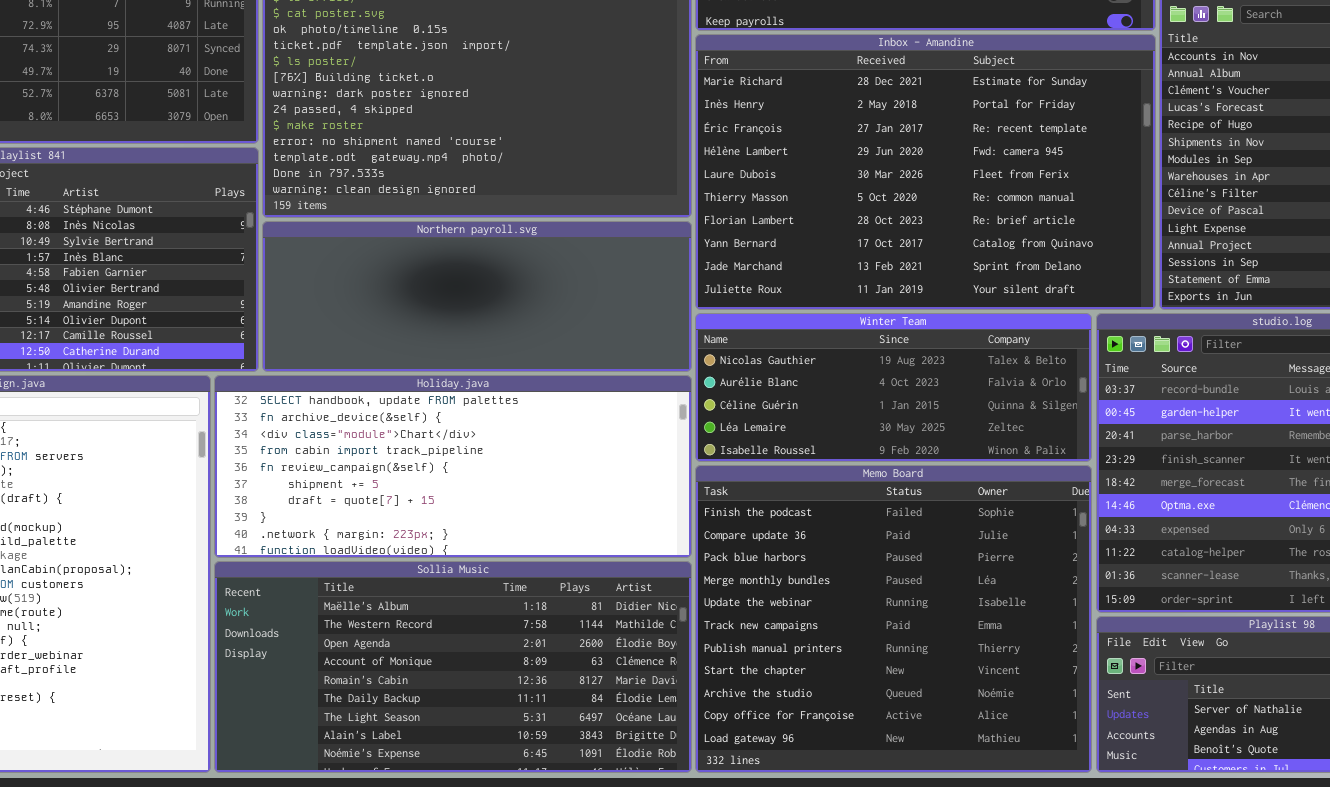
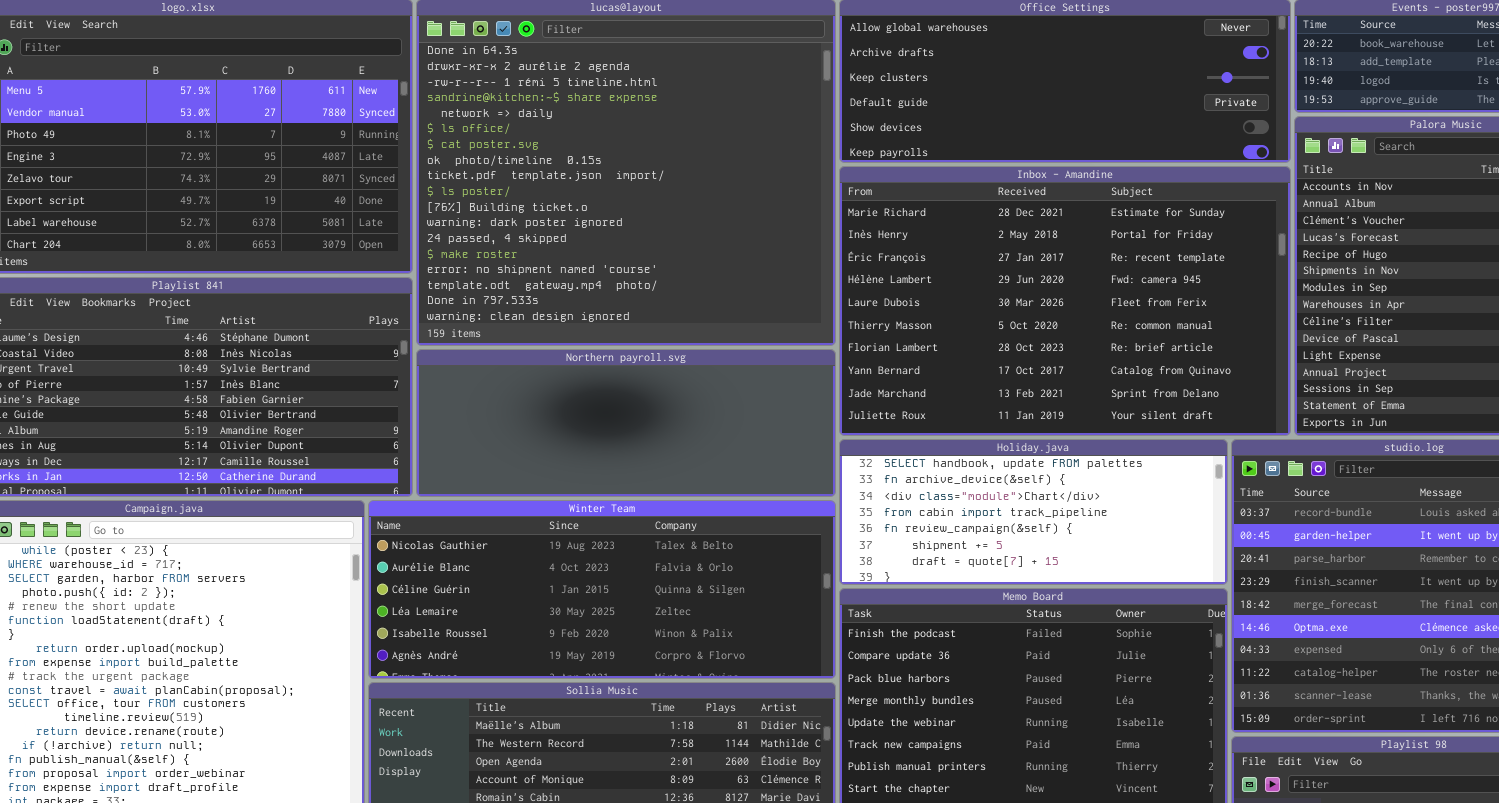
Winter Team: [695,313,1092,462] -> [368,500,836,679], moved, resized
Holiday.java: [214,375,692,558] -> [839,439,1228,585], moved, resized

